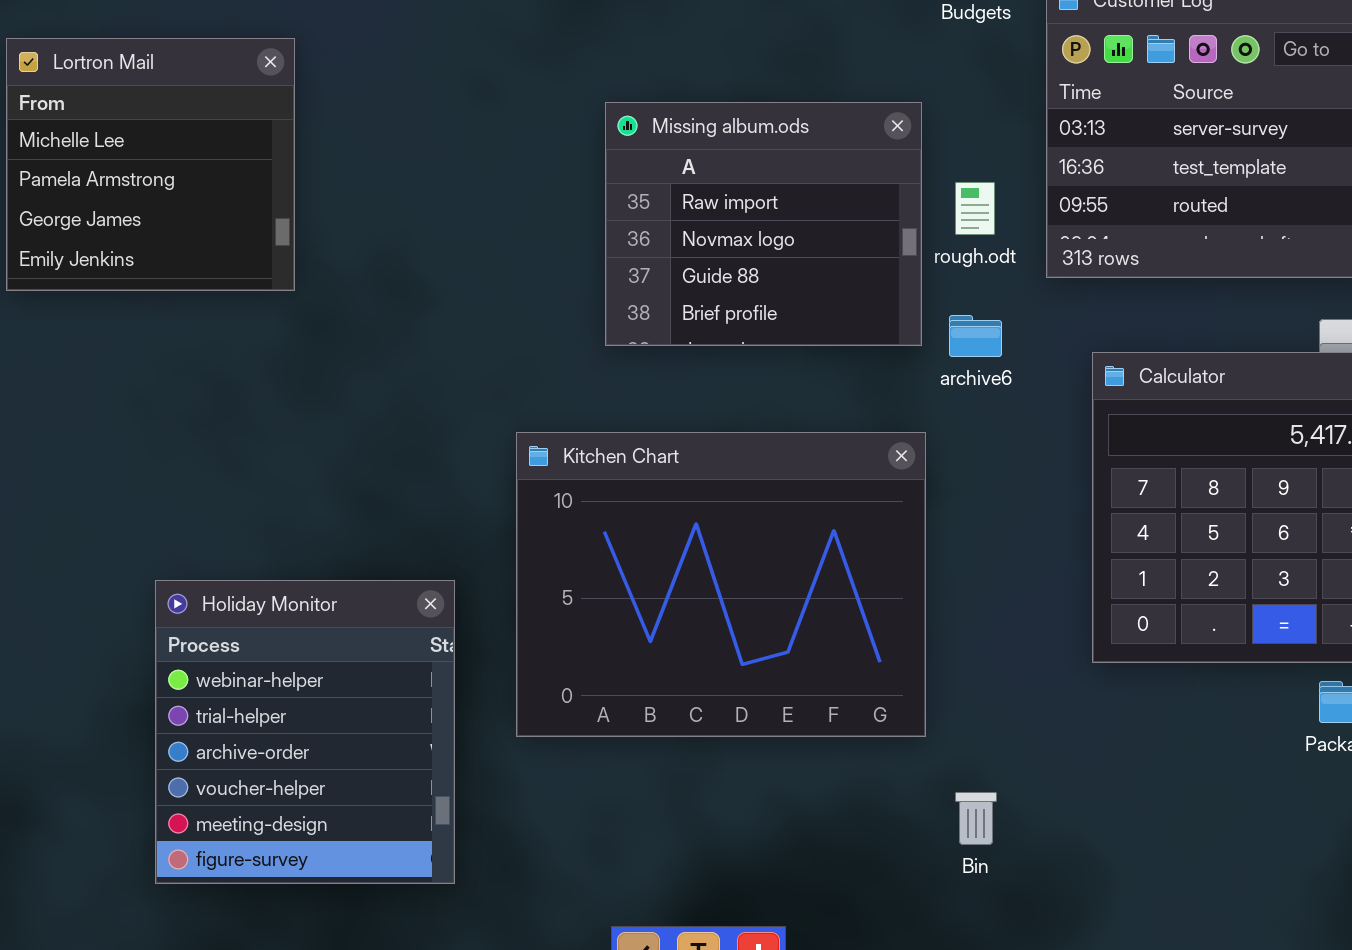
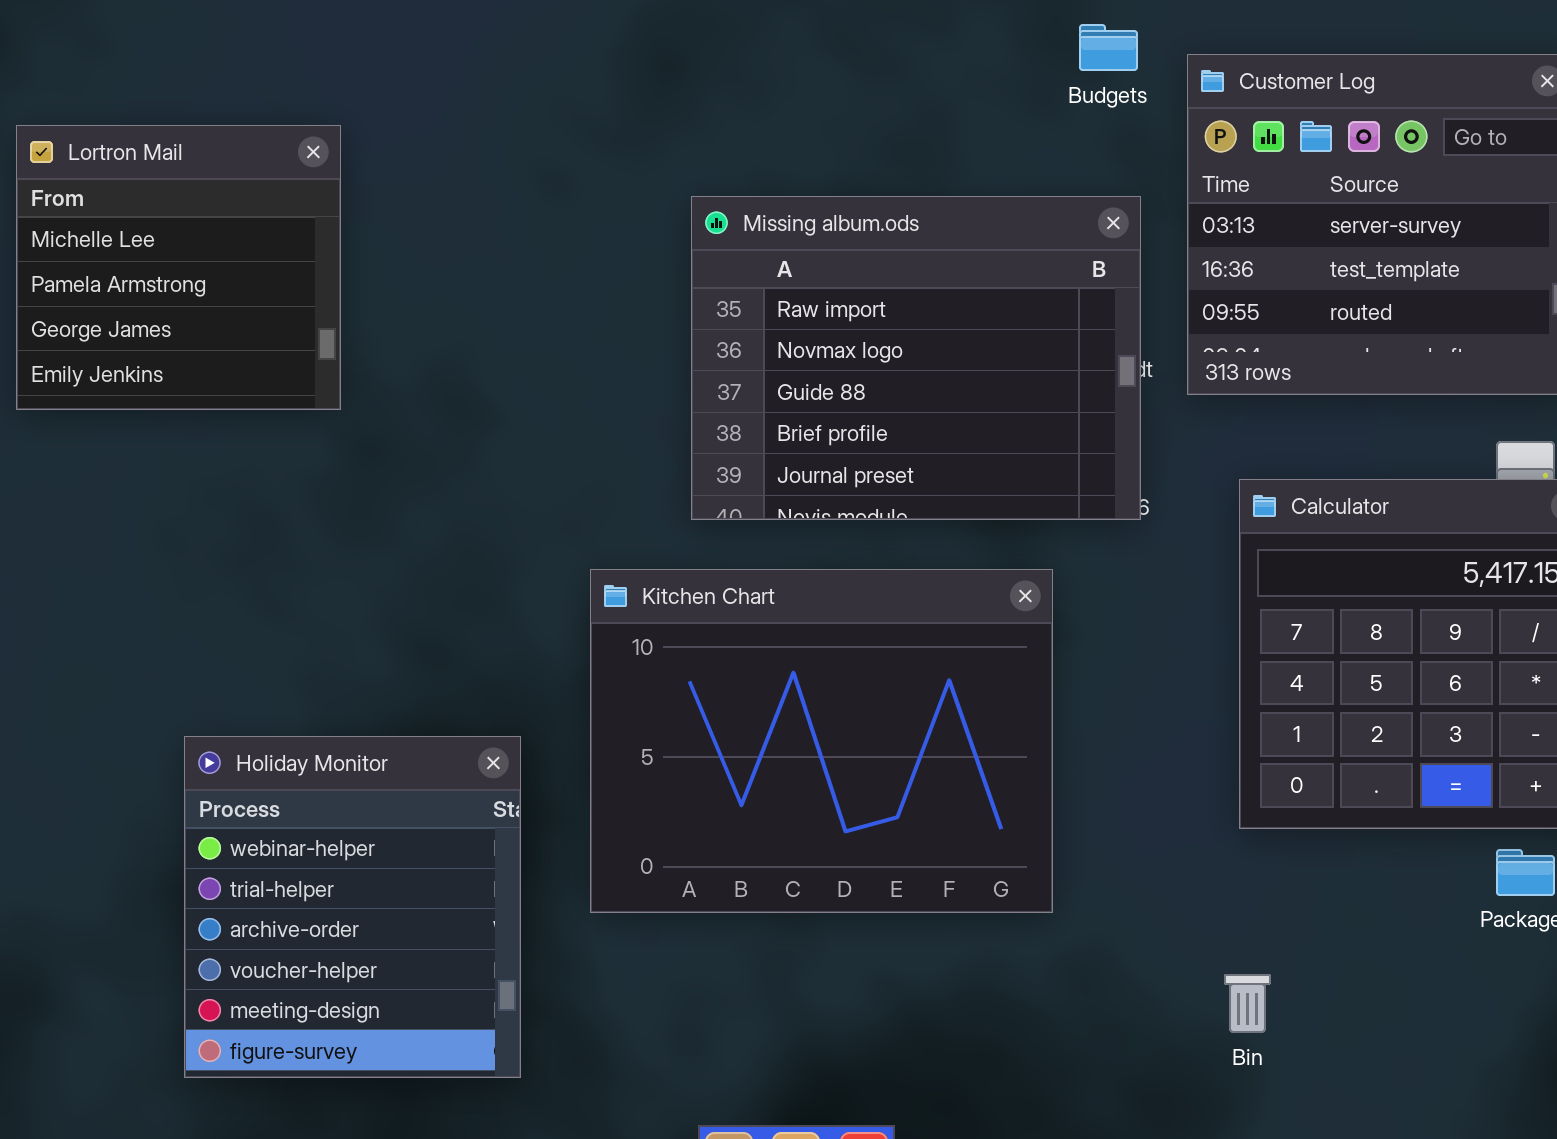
Missing album.ods: [605,102,922,346] -> [691,196,1141,520], resized
Bin: [955,792,997,845] -> [1224,974,1271,1033], moved

